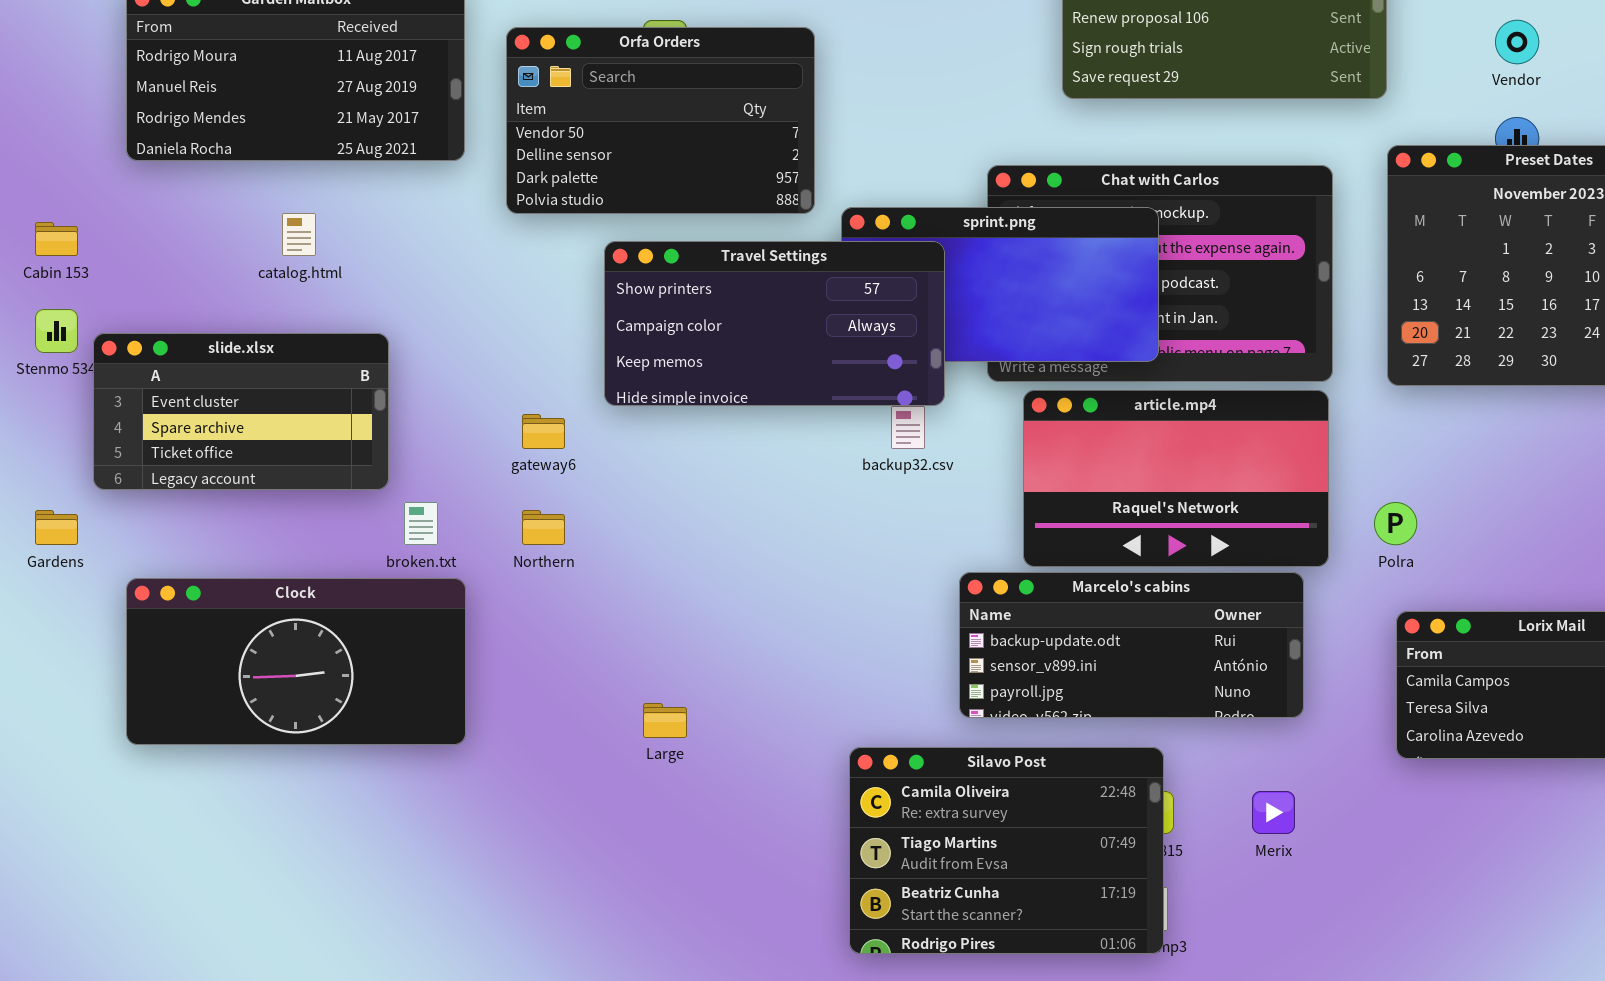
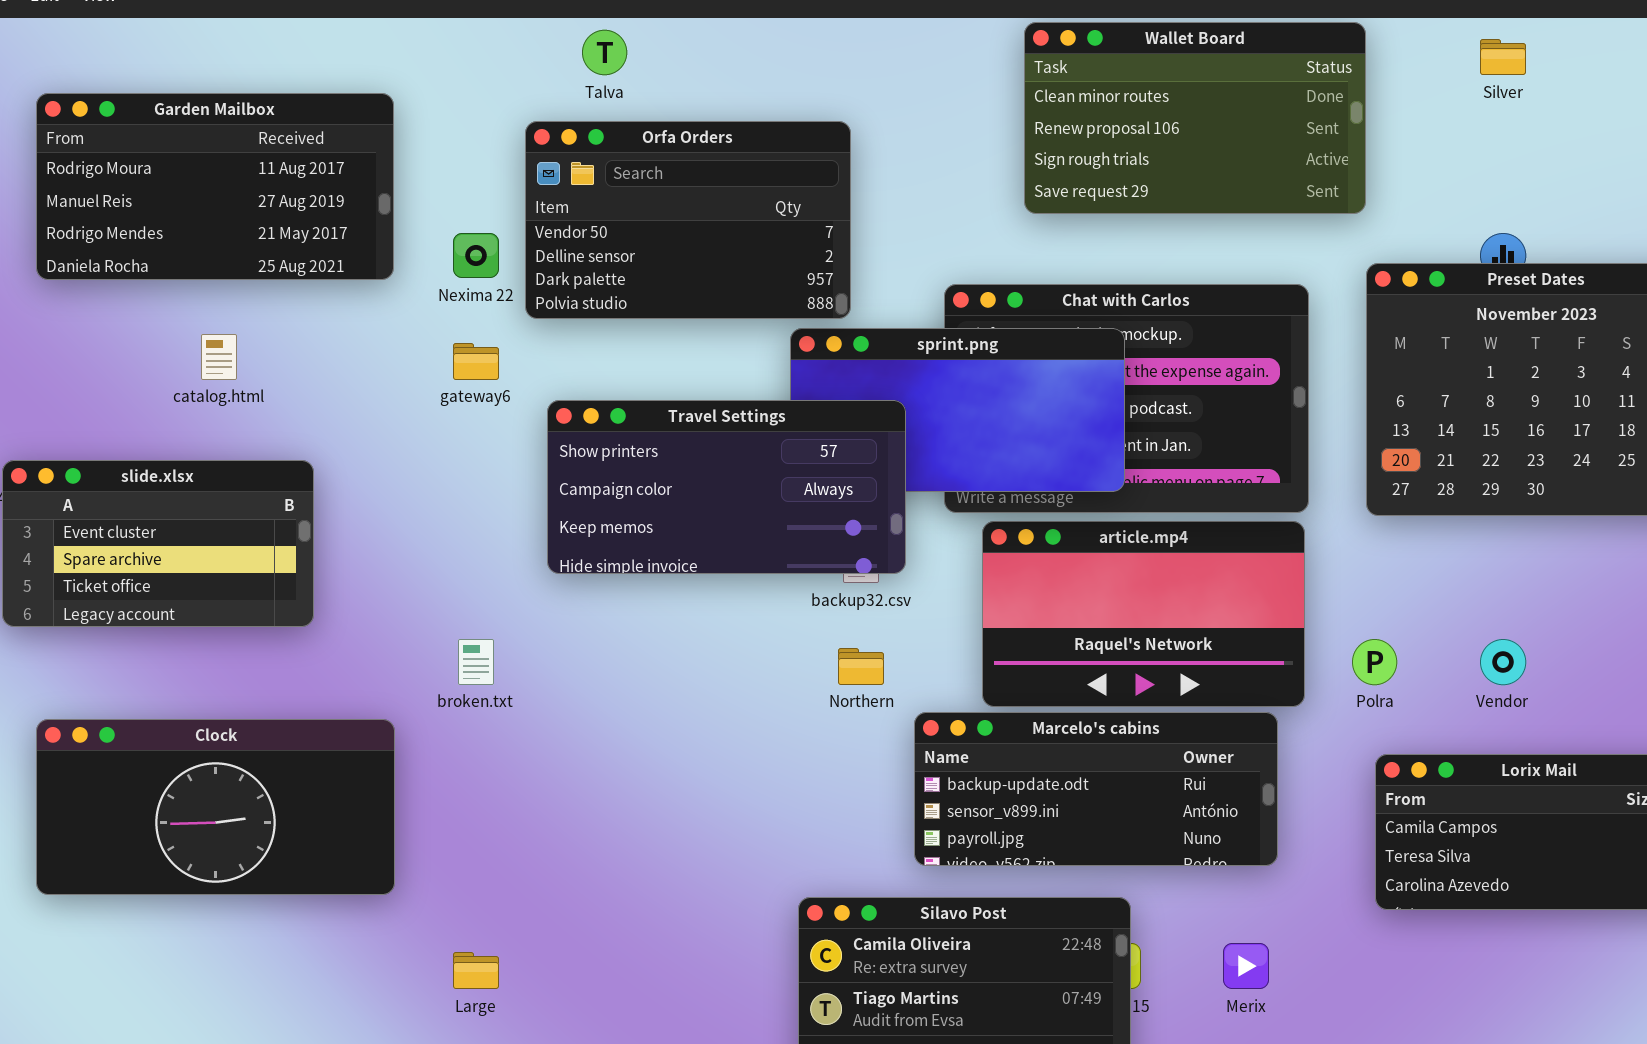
Vendor: [1495,20,1539,64] -> [1480,639,1526,685], moved
Orfa Orders: [506,27,815,214] -> [525,121,851,319], moved
Travel Settings: [604,241,945,406] -> [547,400,906,574], moved
gateway6: [522,414,565,449] -> [453,343,499,380], moved
broken.txt: [404,502,438,545] -> [458,639,494,685], moved
Northern: [522,510,565,545] -> [838,648,884,685], moved
Large: [643,703,687,738] -> [453,952,499,989], moved

